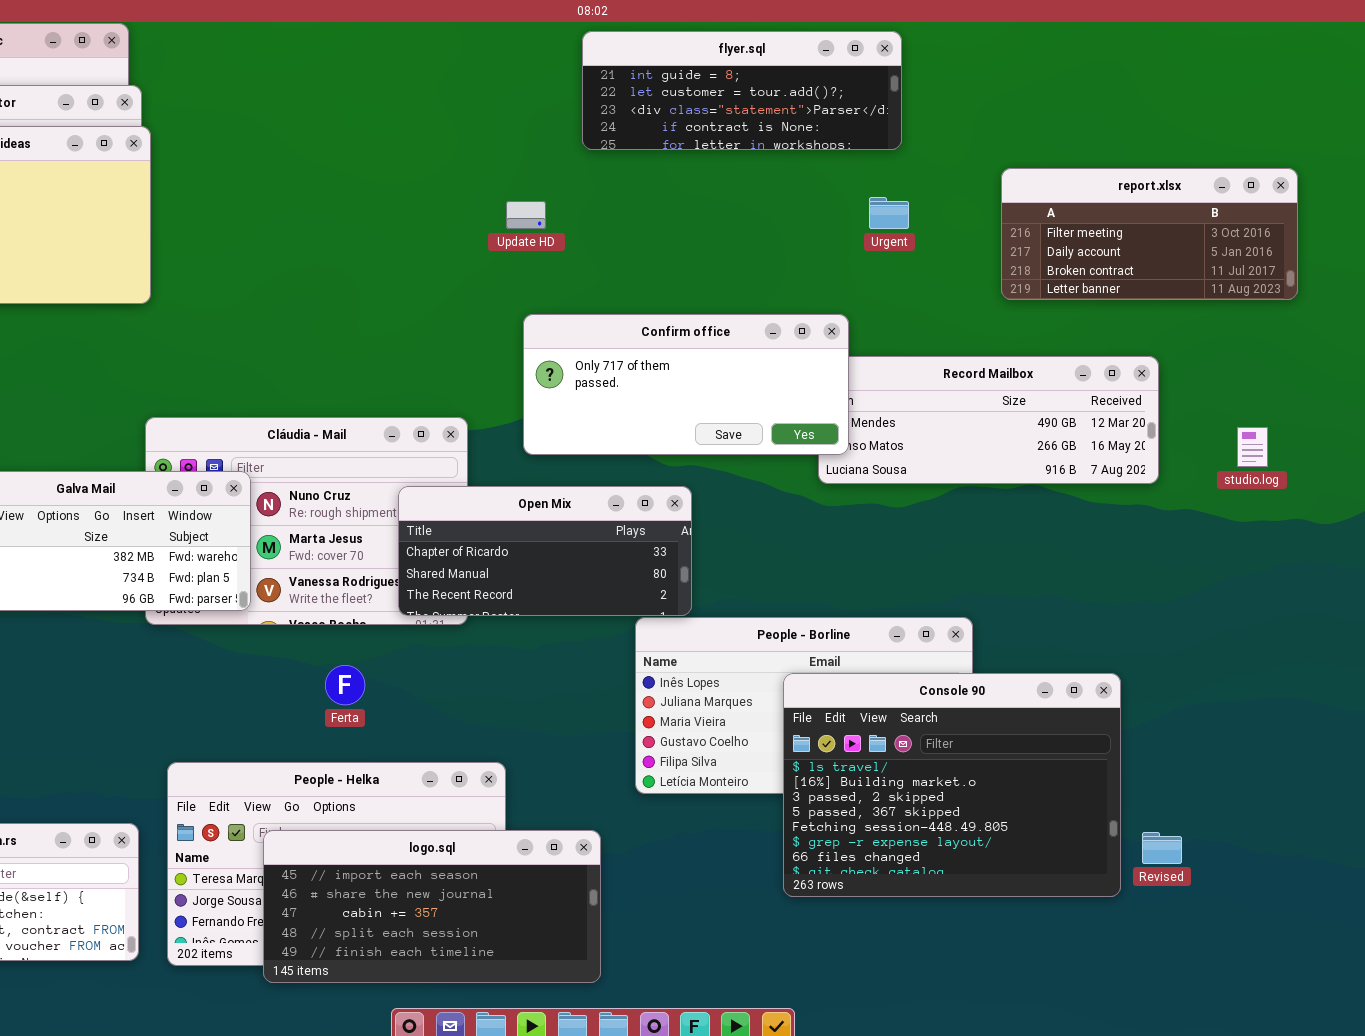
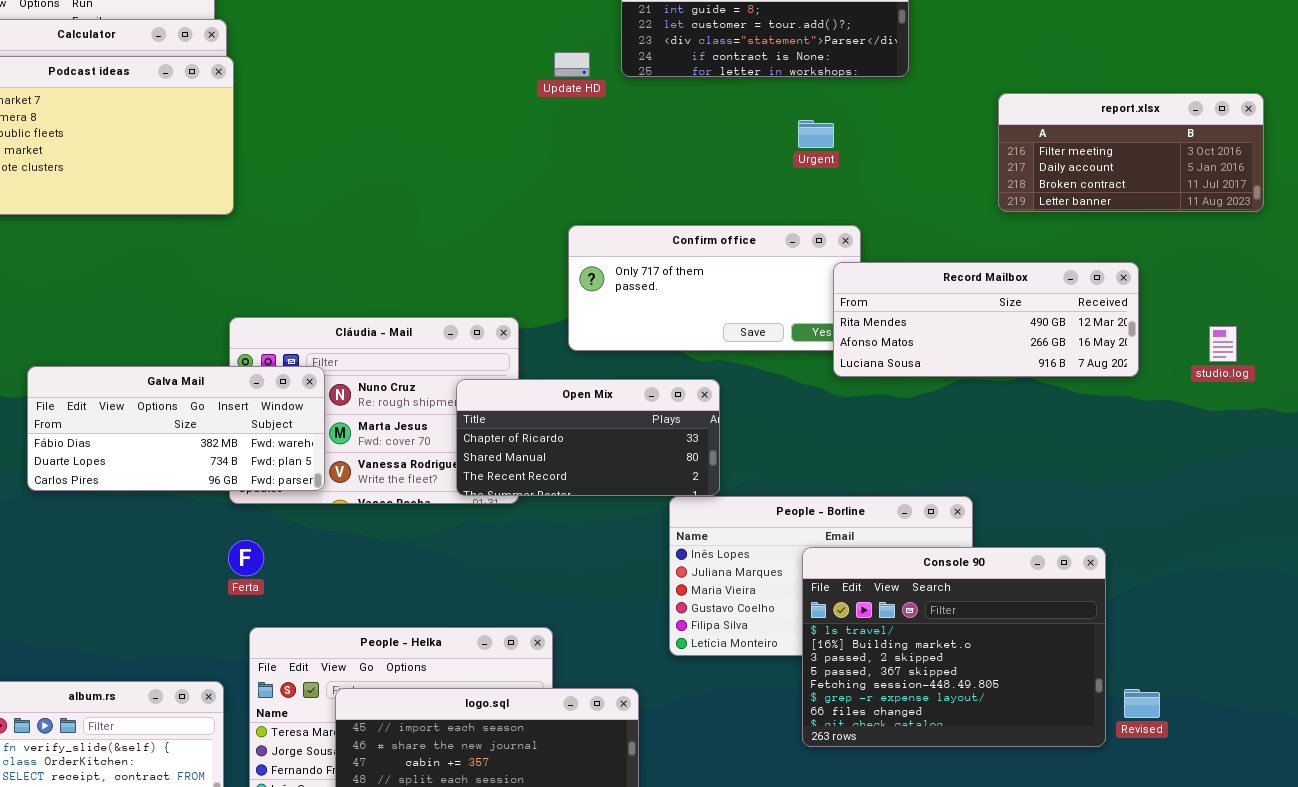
Urgent: [869,197,909,229] -> [798,120,834,148], moved
Update HD: [506,201,546,229] -> [554,52,590,77], moved
Record Mailbox: [818,356,1159,484] -> [833,262,1139,377], raised
Ferta: [325,665,365,705] -> [228,540,264,576], moved

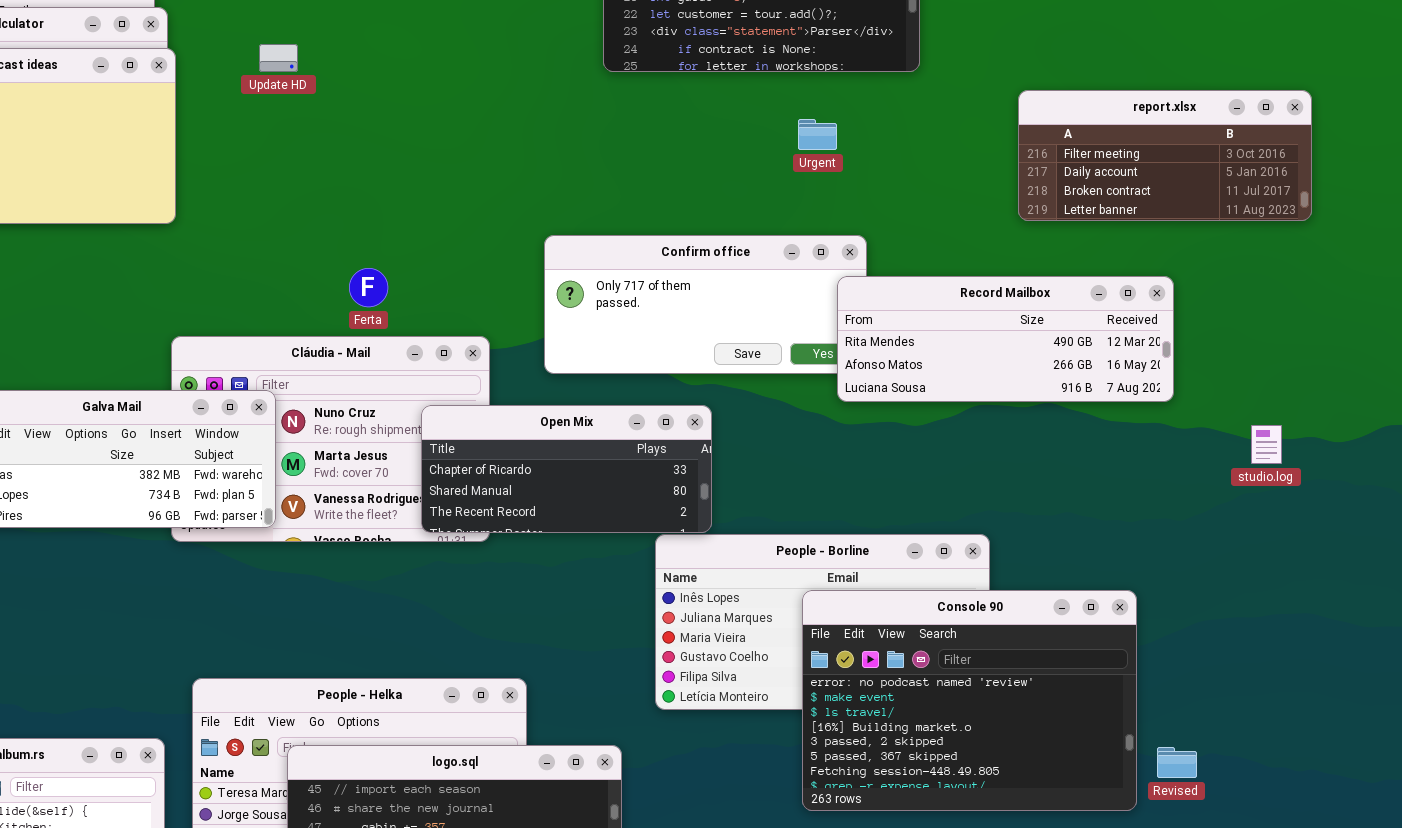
Update HD: [554,52,590,77] -> [259,44,298,72], moved
studio.log: [1209,326,1237,362] -> [1251,425,1282,464], moved
Ferta: [228,540,264,576] -> [349,268,388,307], moved
Console 90: [802,547,1106,747] -> [802,590,1137,811], scrolled up 2 rows

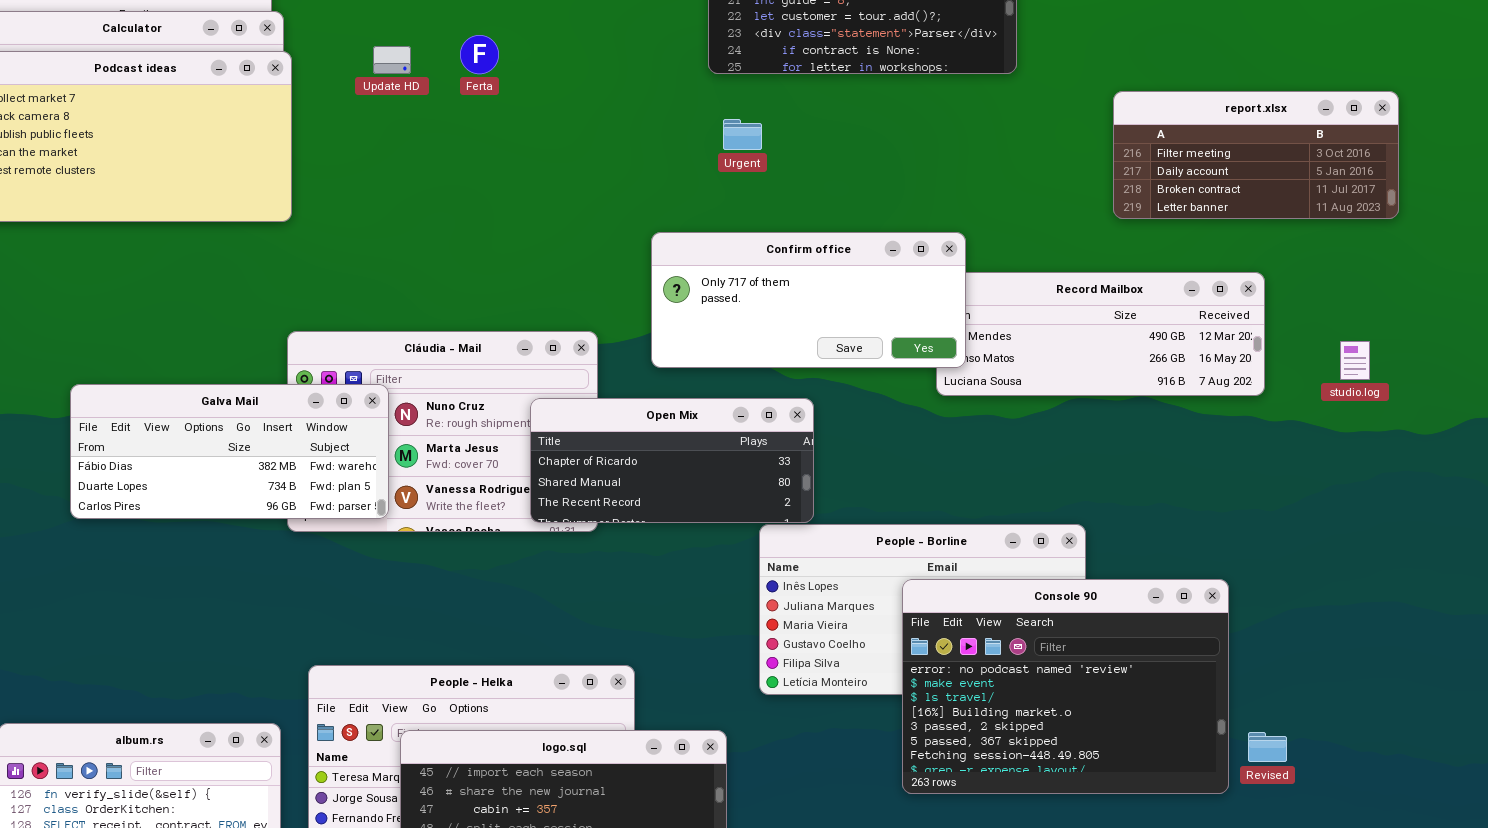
Urgent: [798,119,837,150] -> [723,119,762,150], moved
Confirm office: [544,235,867,374] -> [651,232,966,368], raised
Ferta: [349,268,388,307] -> [460,35,499,74], moved
studio.log: [1251,425,1282,464] -> [1340,341,1370,380], moved

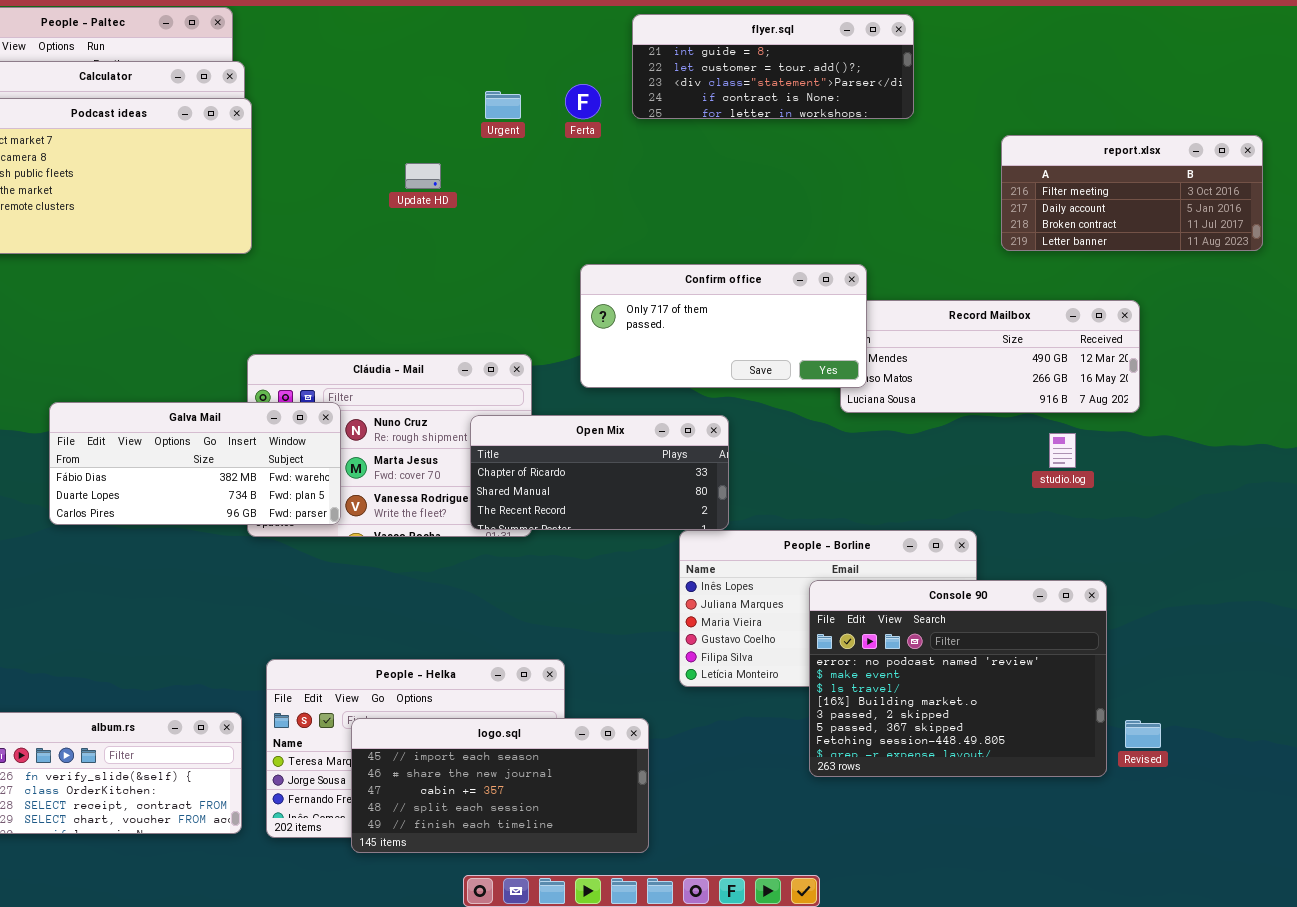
Ferta: [460,35,499,74] -> [565,84,601,119], moved
Update HD: [373,46,411,74] -> [405,163,441,189], moved
Urgent: [723,119,762,150] -> [485,91,521,119], moved
studio.log: [1340,341,1370,380] -> [1049,433,1076,468], moved

